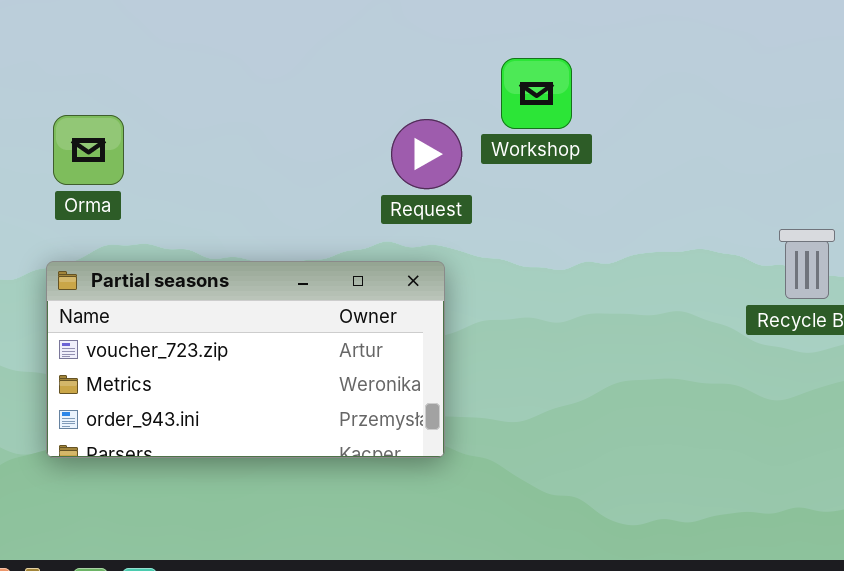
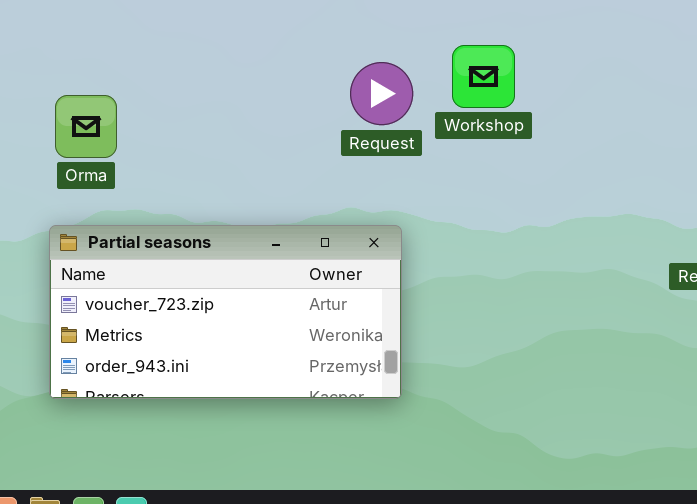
Request: [391,119,462,189] -> [350,62,413,125], moved

